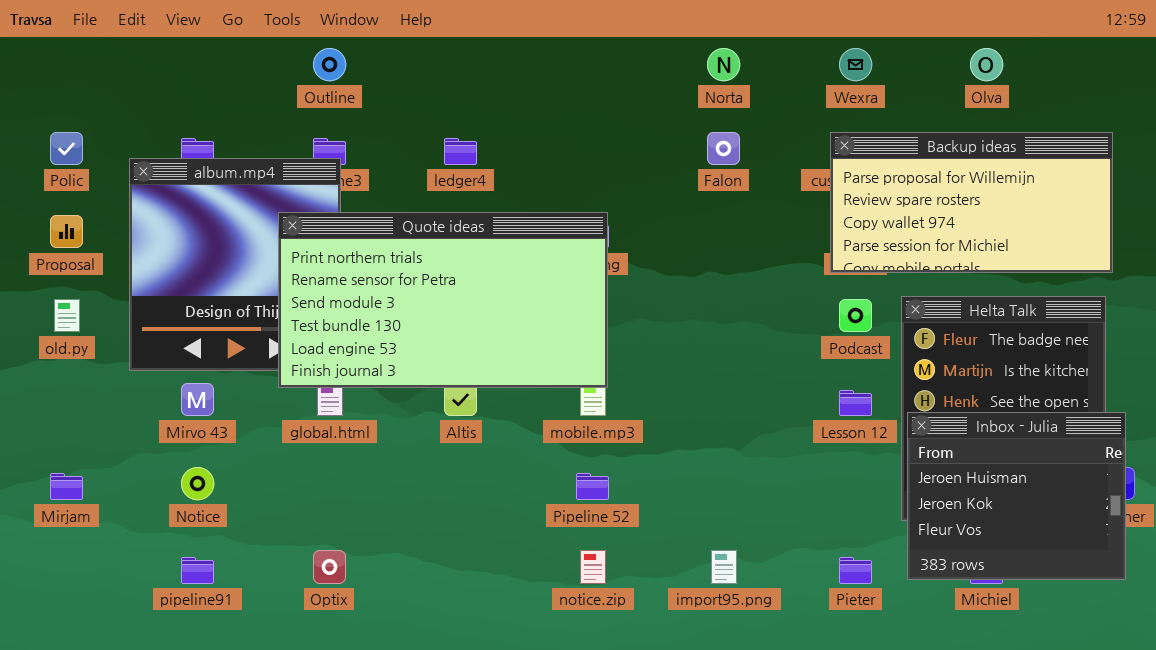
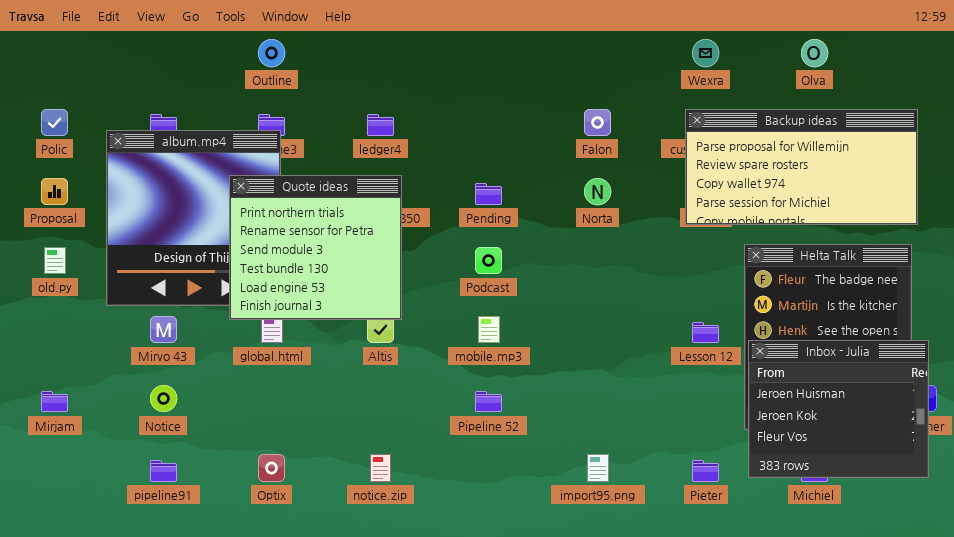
Norta: [707,48,740,81] -> [584,178,611,205], moved
Quote ideas: [278,212,608,388] -> [229,175,402,320], resized
Podcast: [839,299,872,332] -> [475,247,502,274], moved
notice.zip: [580,550,606,584] -> [370,454,391,482], moved

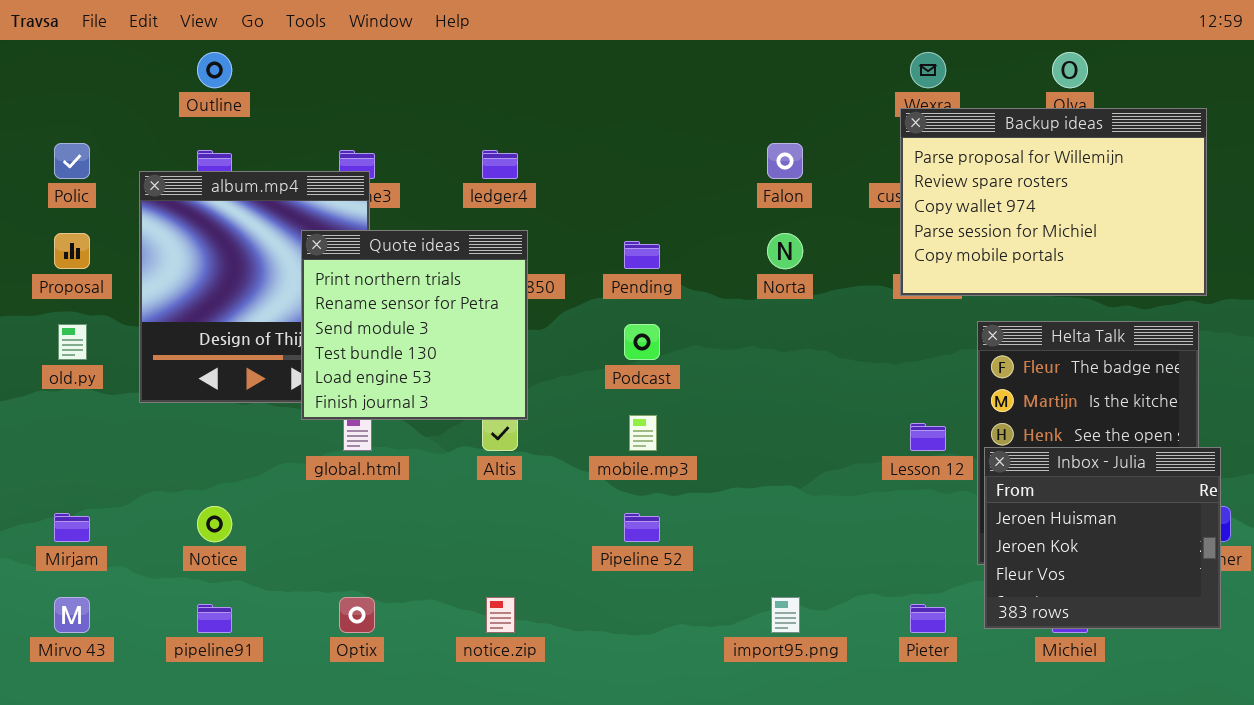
Outline: [258,39,285,67] -> [197,52,232,88], moved
Backup ideas: [685,109,918,225] -> [900,108,1207,296], resized
Mirvo 43: [150,316,177,343] -> [54,597,90,633], moved

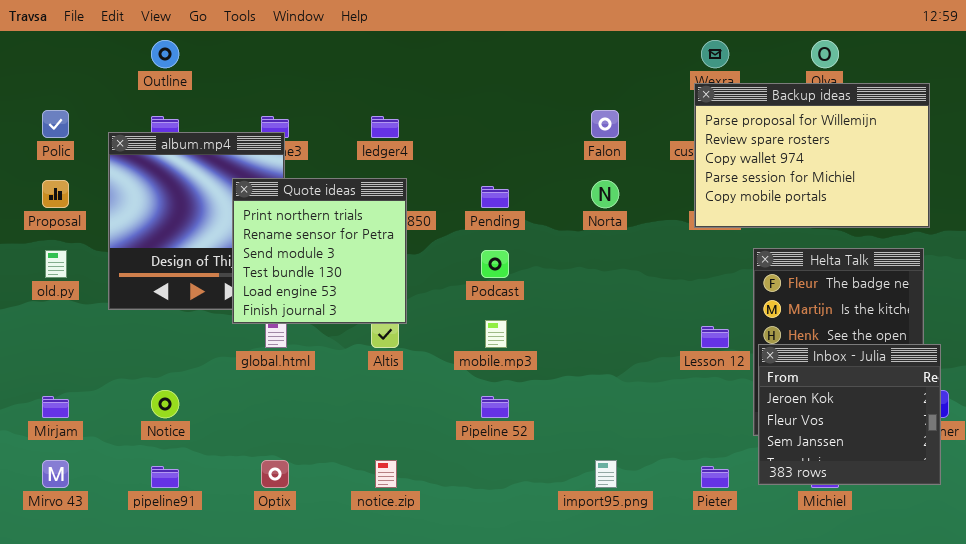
Inbox - Julia: [984,447,1221,629] -> [758,344,941,485], scrolled down 1 row

